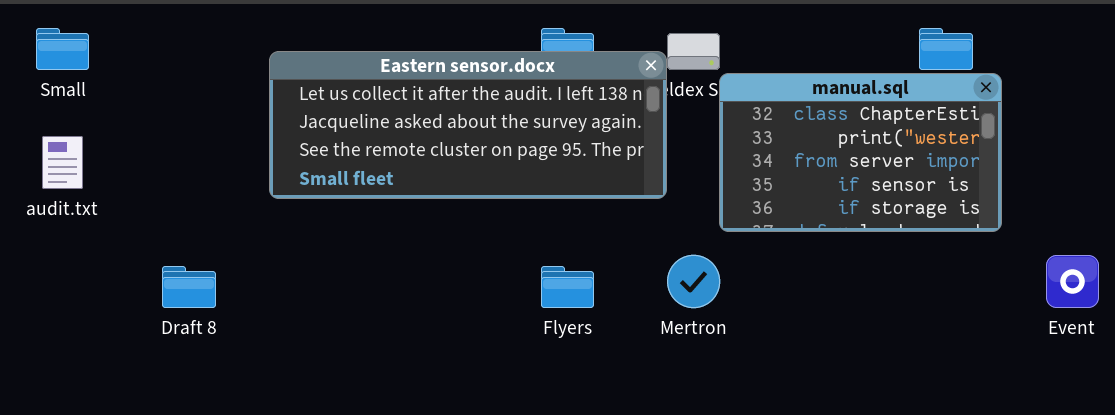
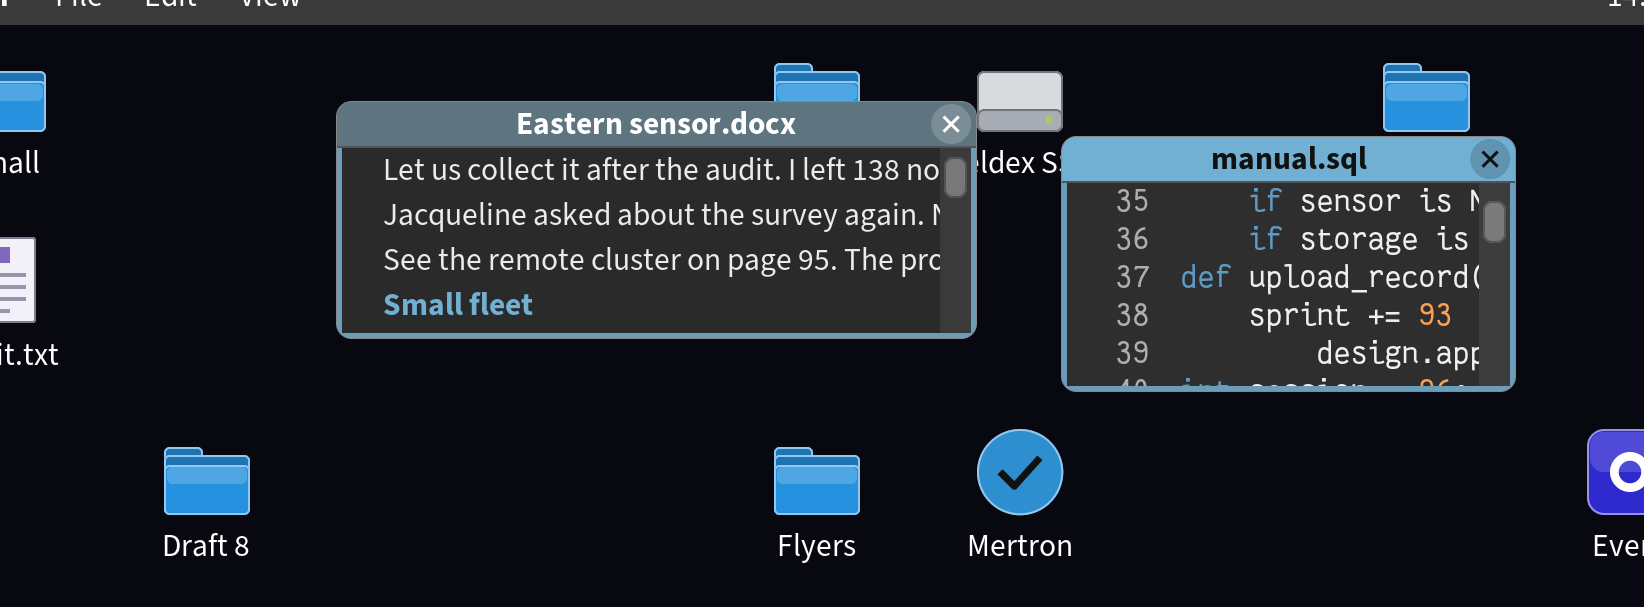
manual.sql: [719,73,1002,232] -> [1061,136,1516,392], scrolled down 3 rows

